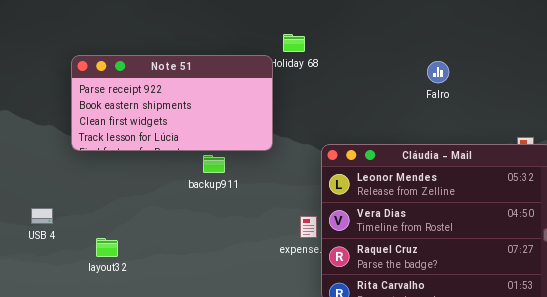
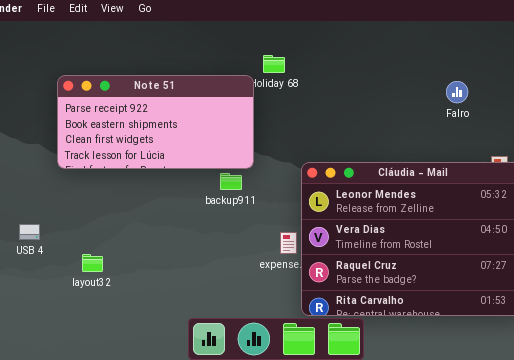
Falro: [427,61,449,83] -> [446,81,468,103], moved
backup911: [203,155,225,173] -> [220,173,242,190], moved

